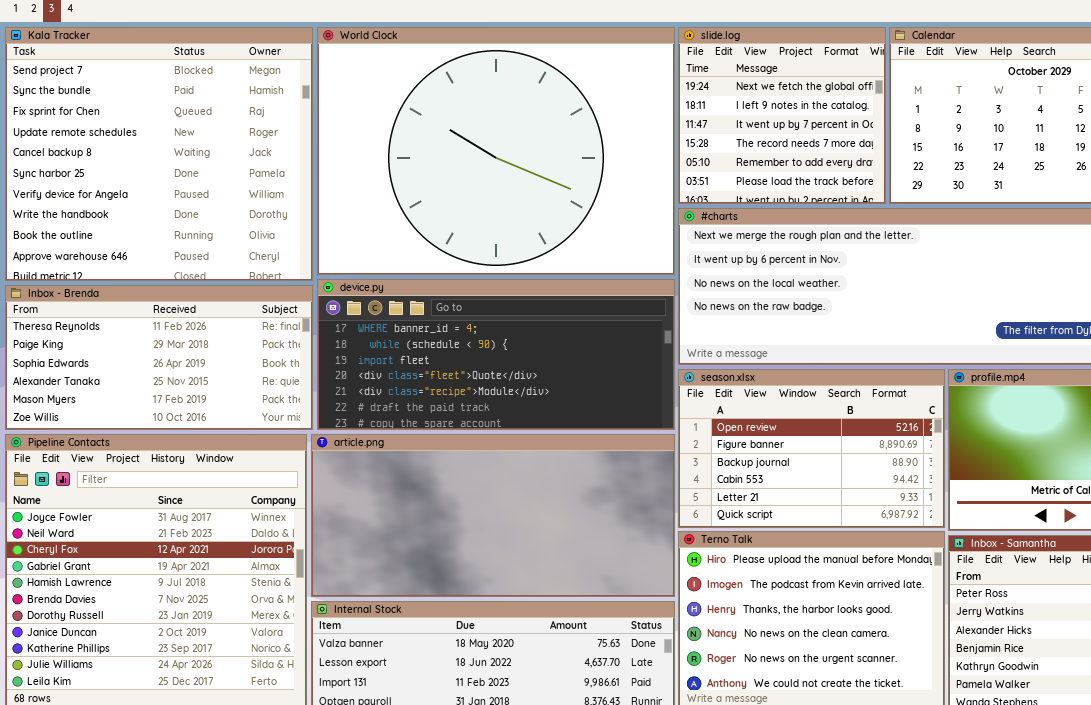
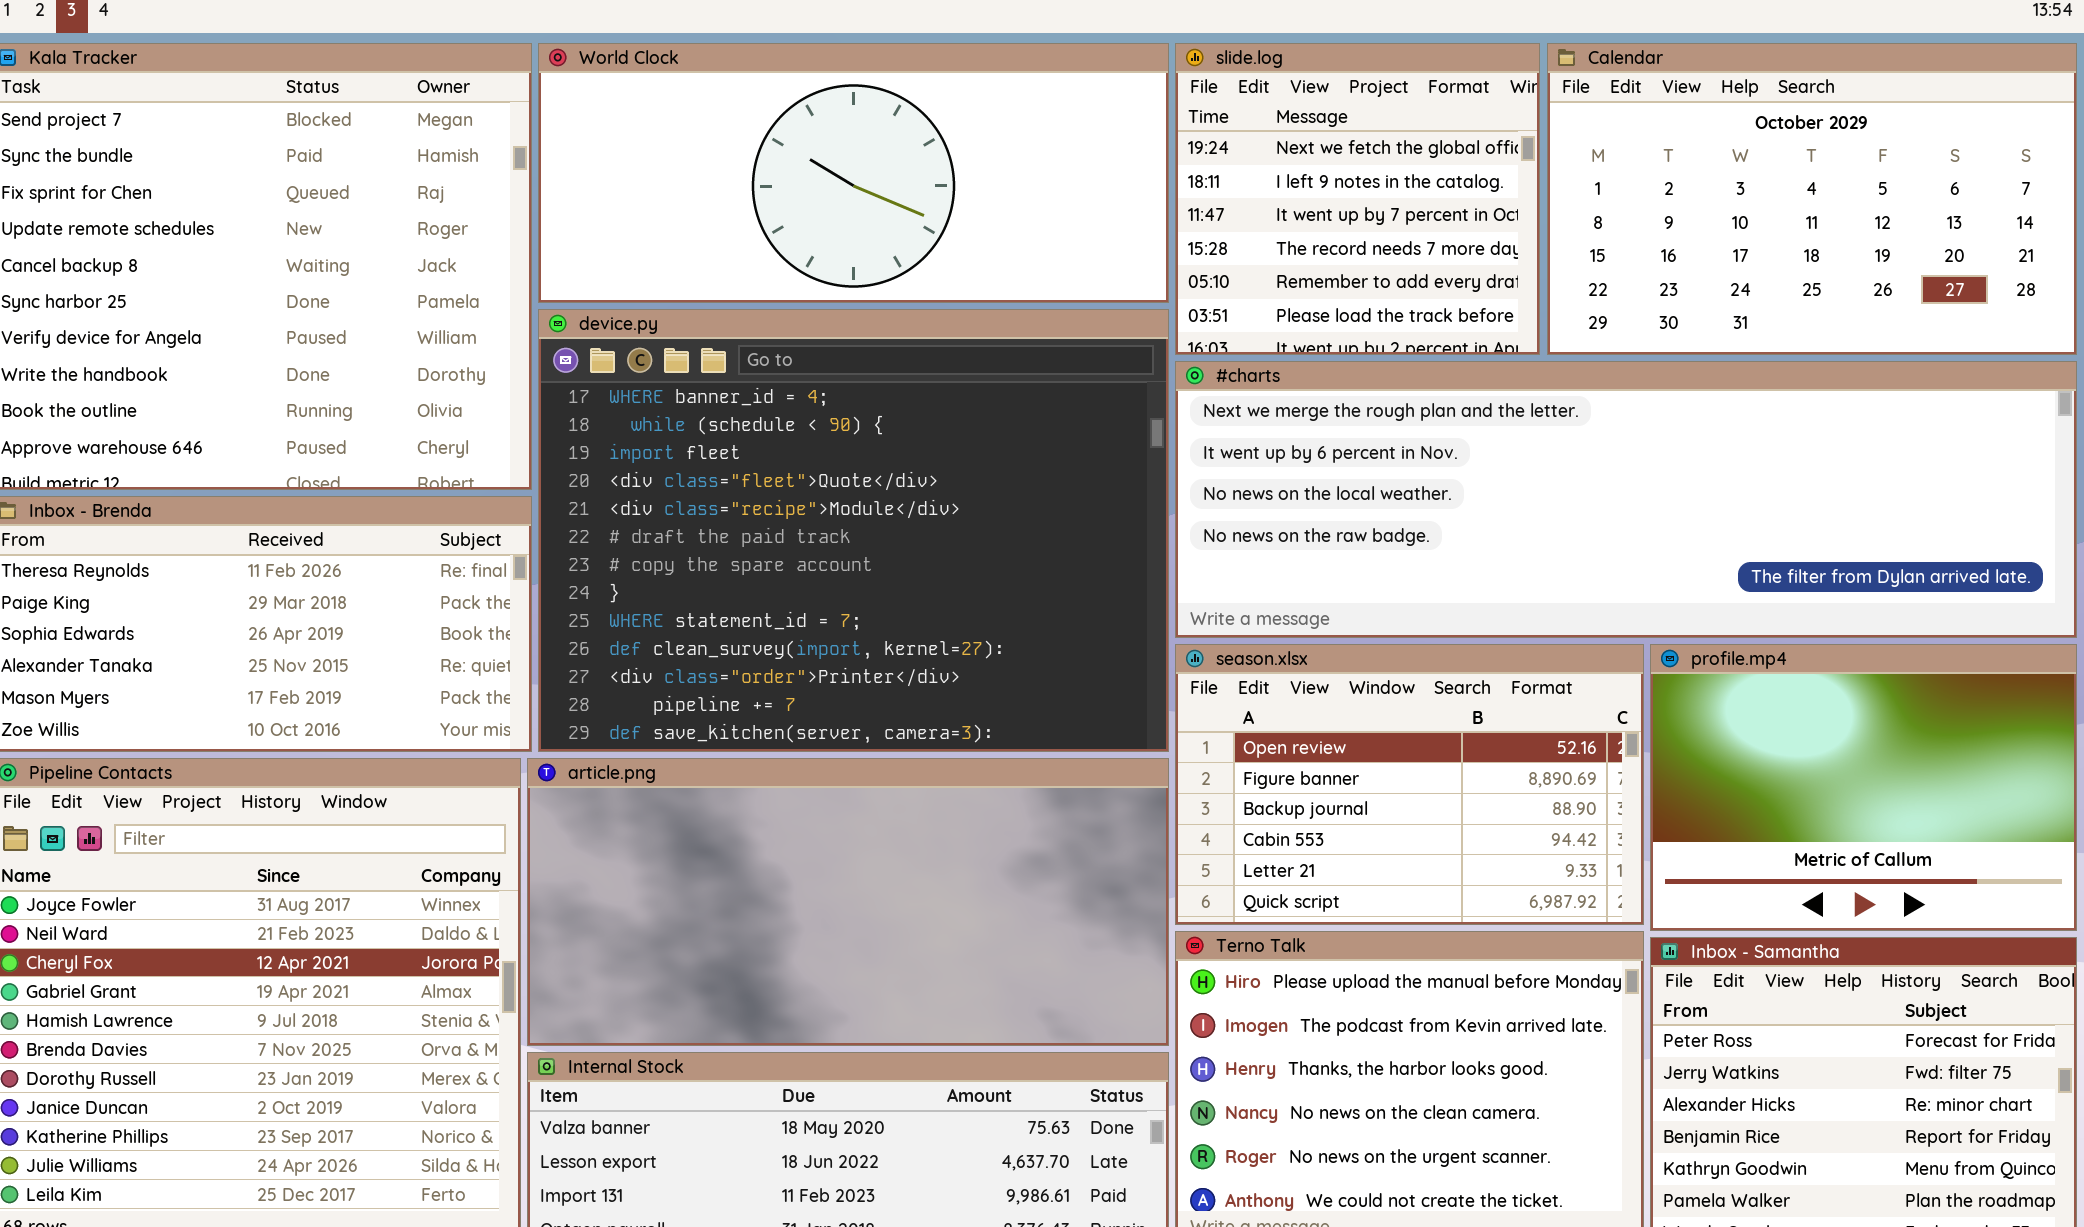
World Clock: [317,27,675,275] -> [538,43,1169,303], resized
device.py: [317,279,675,430] -> [538,309,1169,752], resized

